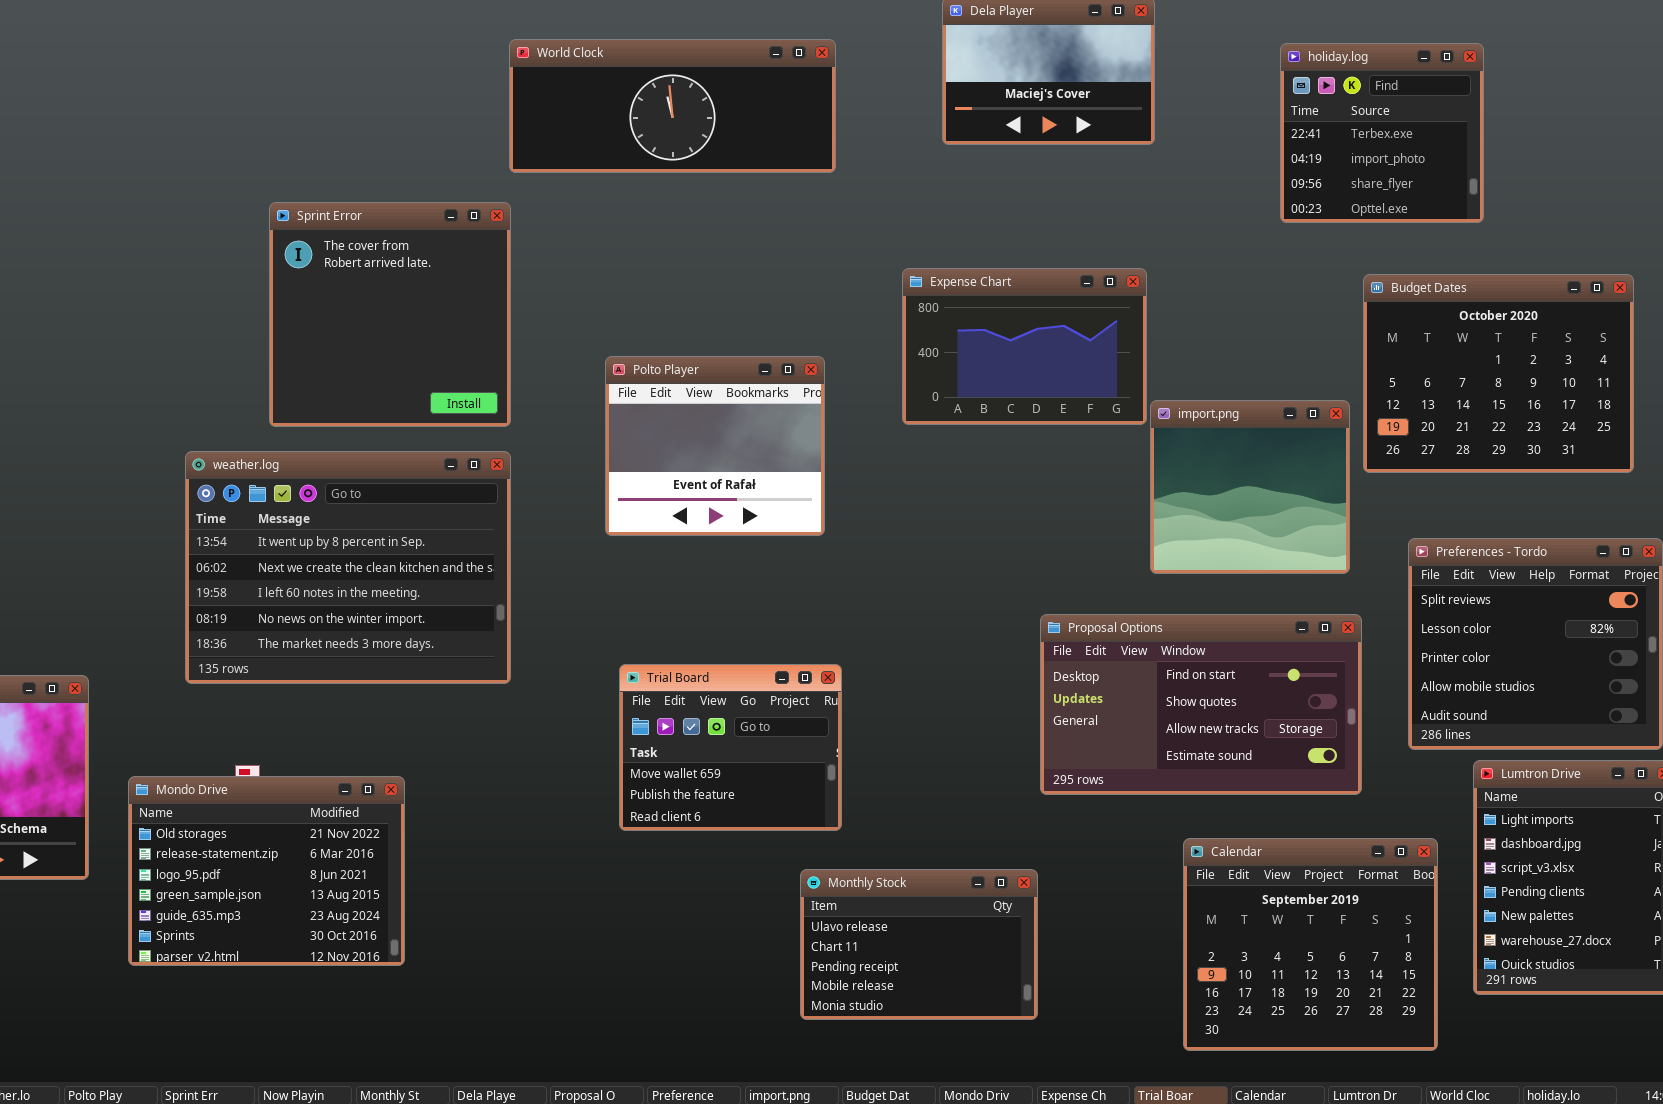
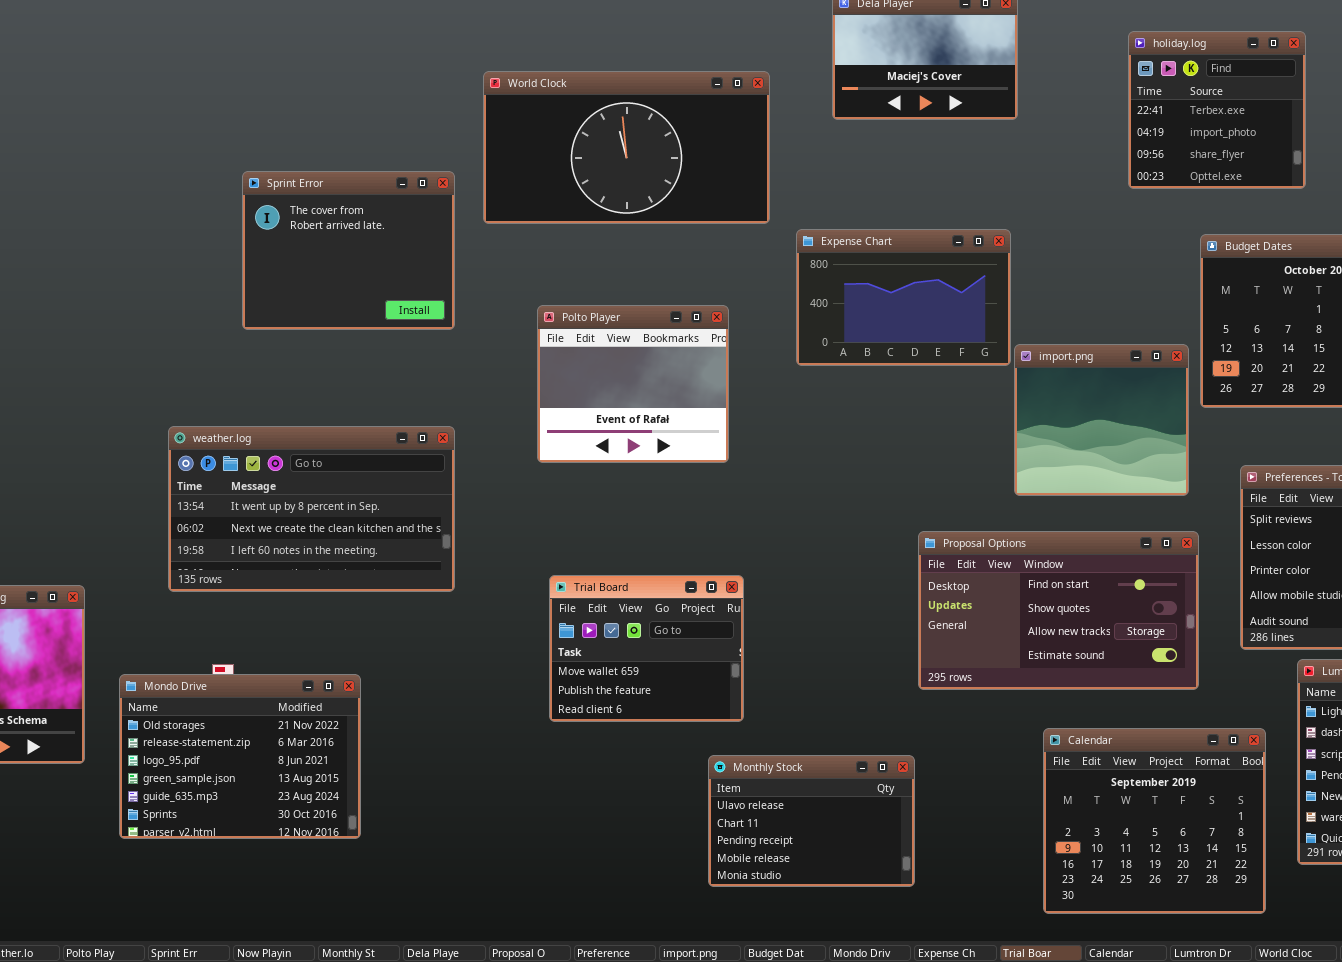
World Clock: [509,39,836,173] -> [483,71,770,224], moved, resized
Sprint Error: [269,202,511,427] -> [242,171,455,330], resized
weather.log: [185,451,511,684] -> [168,426,455,592], resized

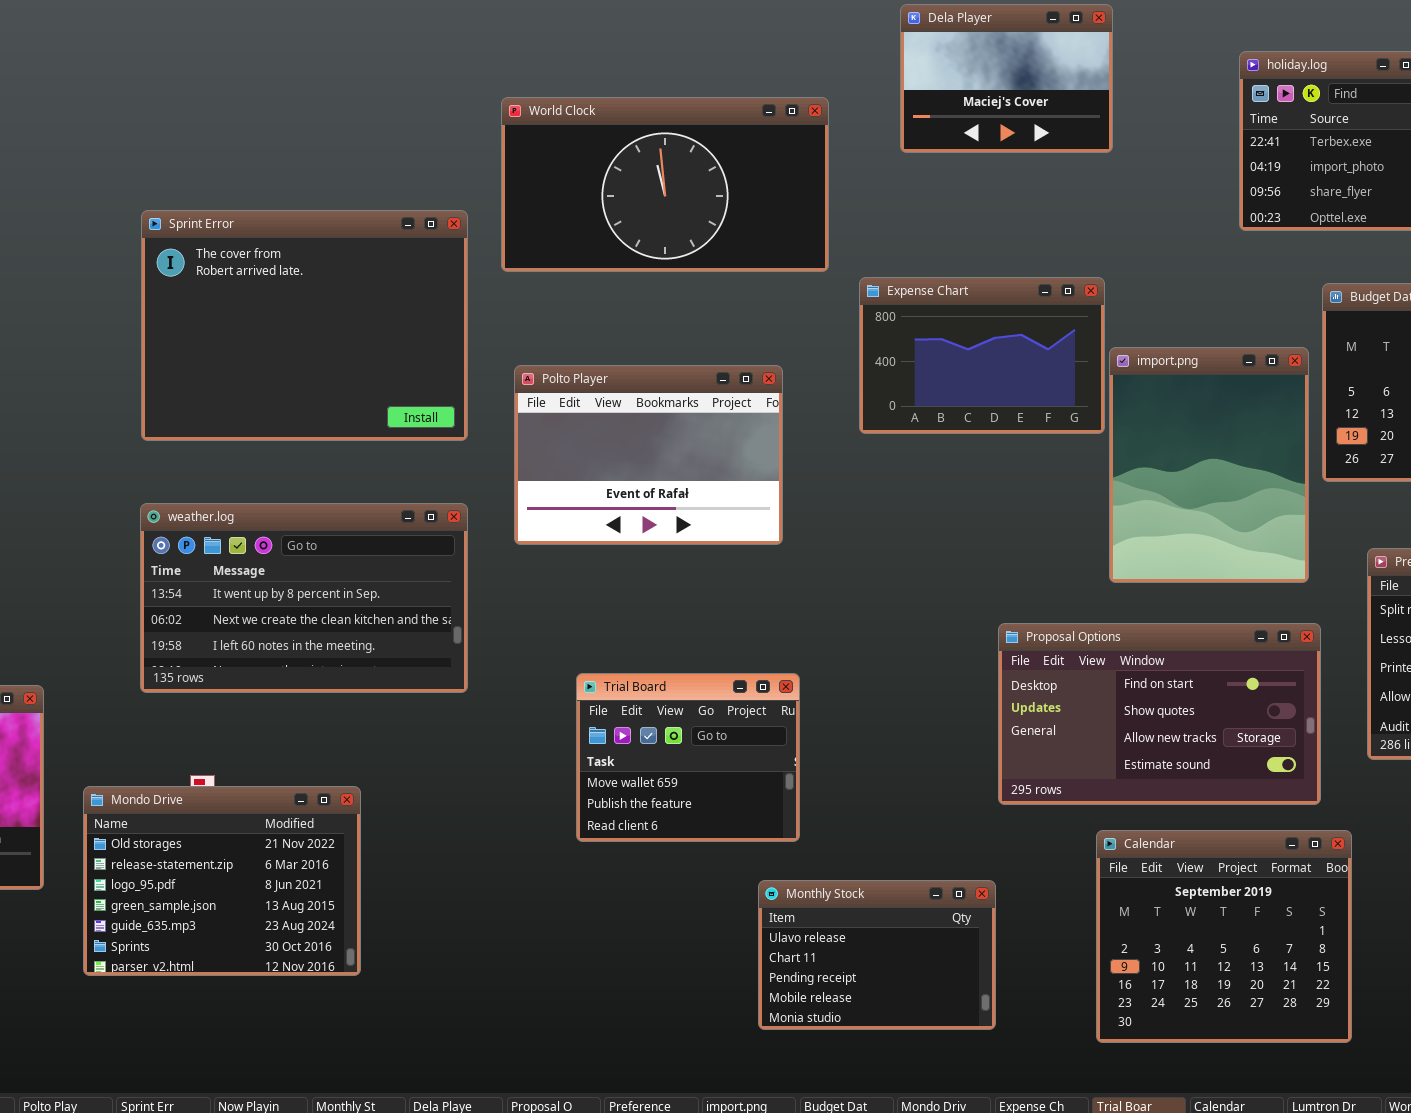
Sprint Error: [242,171,455,330] -> [141,210,468,441], resized
Polto Player: [537,305,729,463] -> [514,365,783,545], resized
import.png: [1014,344,1189,496] -> [1109,347,1309,583], resized
Calendar: [1043,728,1266,914] -> [1096,830,1352,1043], moved

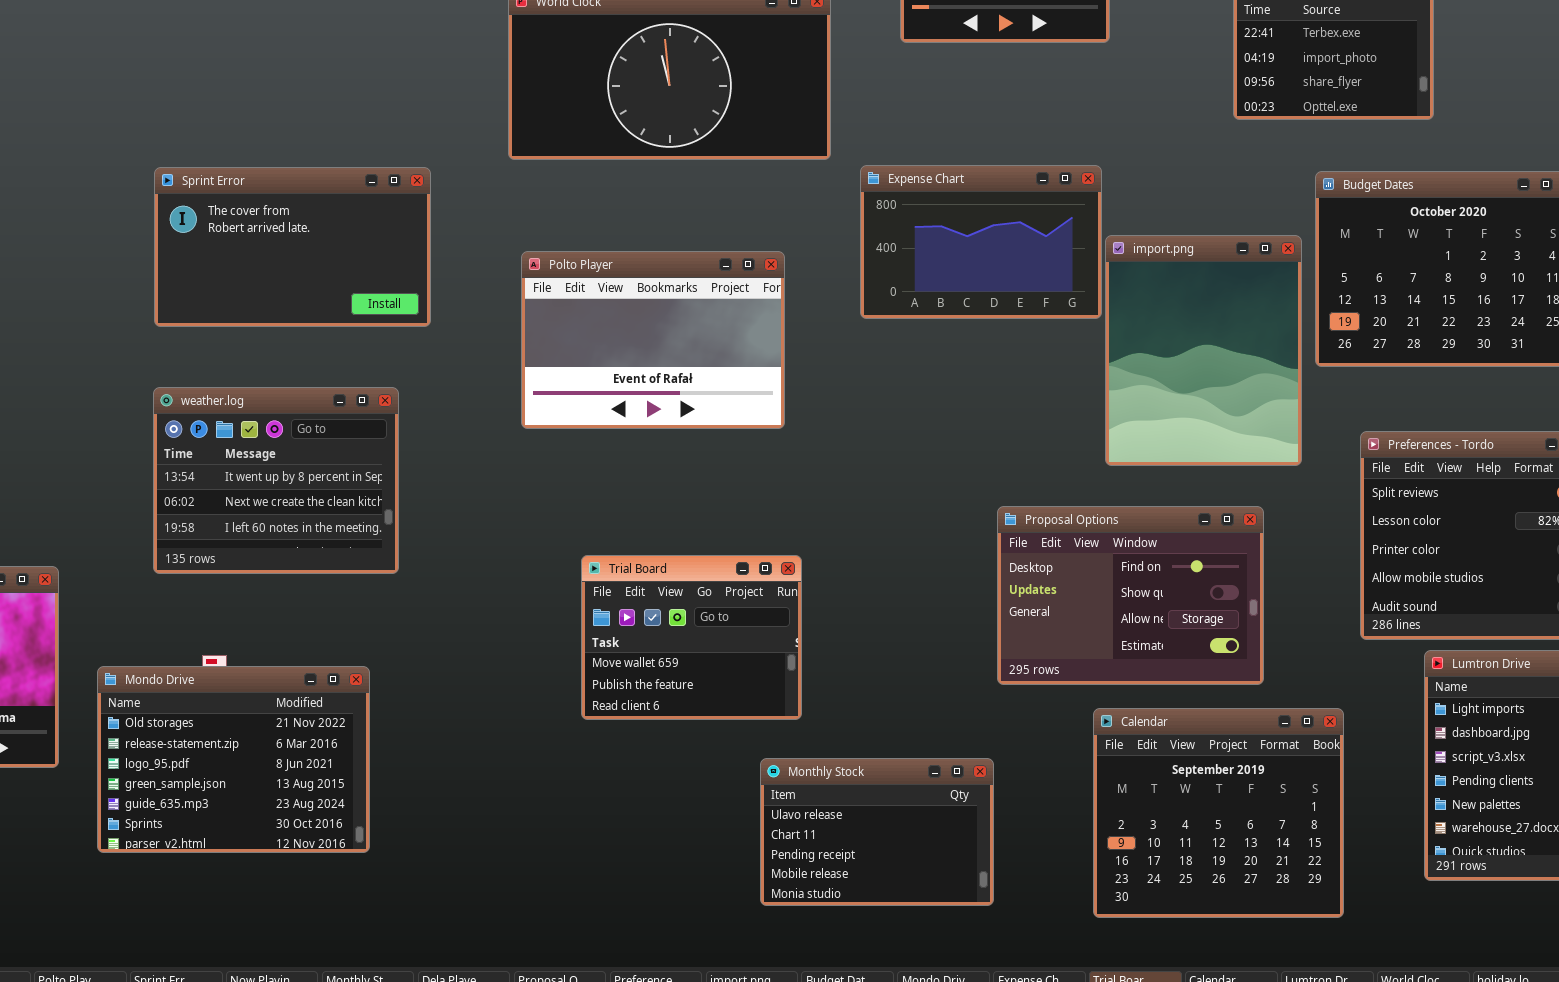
Sprint Error: [141,210,468,441] -> [154,167,431,327], resized
weather.log: [140,503,468,693] -> [153,387,399,574], resized
Proposal Options: [998,623,1321,805] -> [997,506,1264,685], resized

